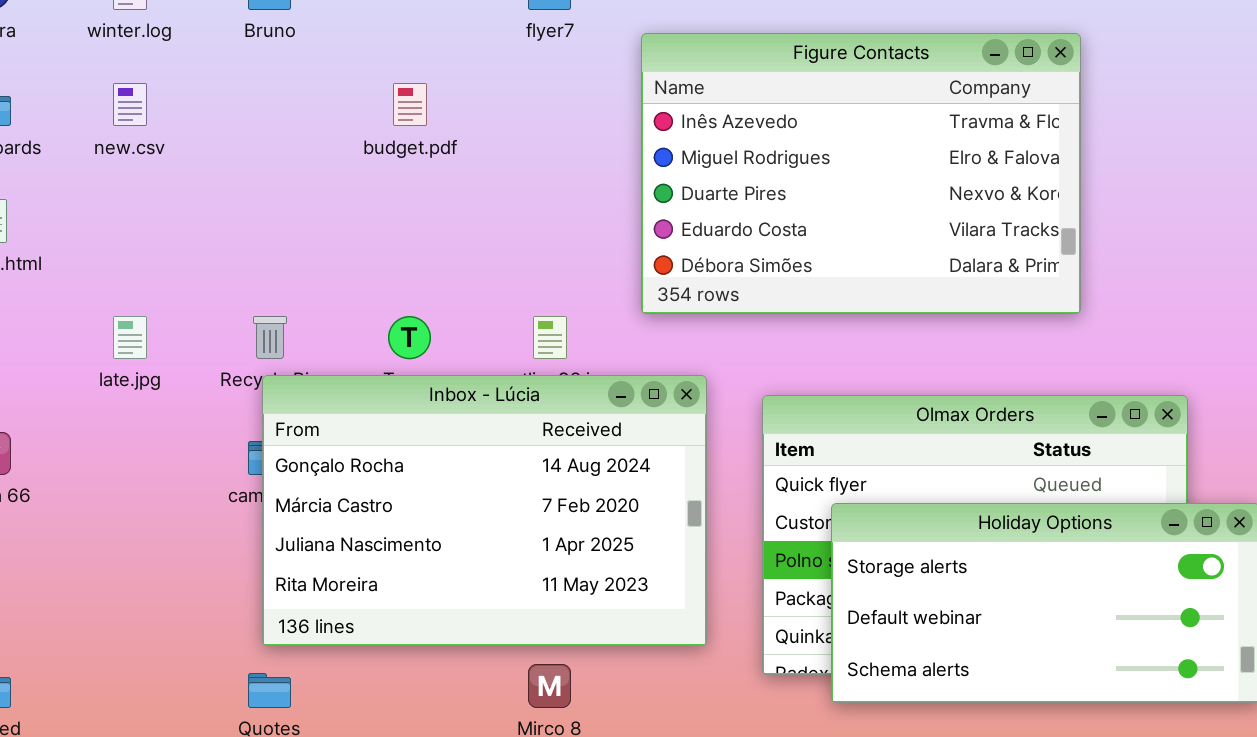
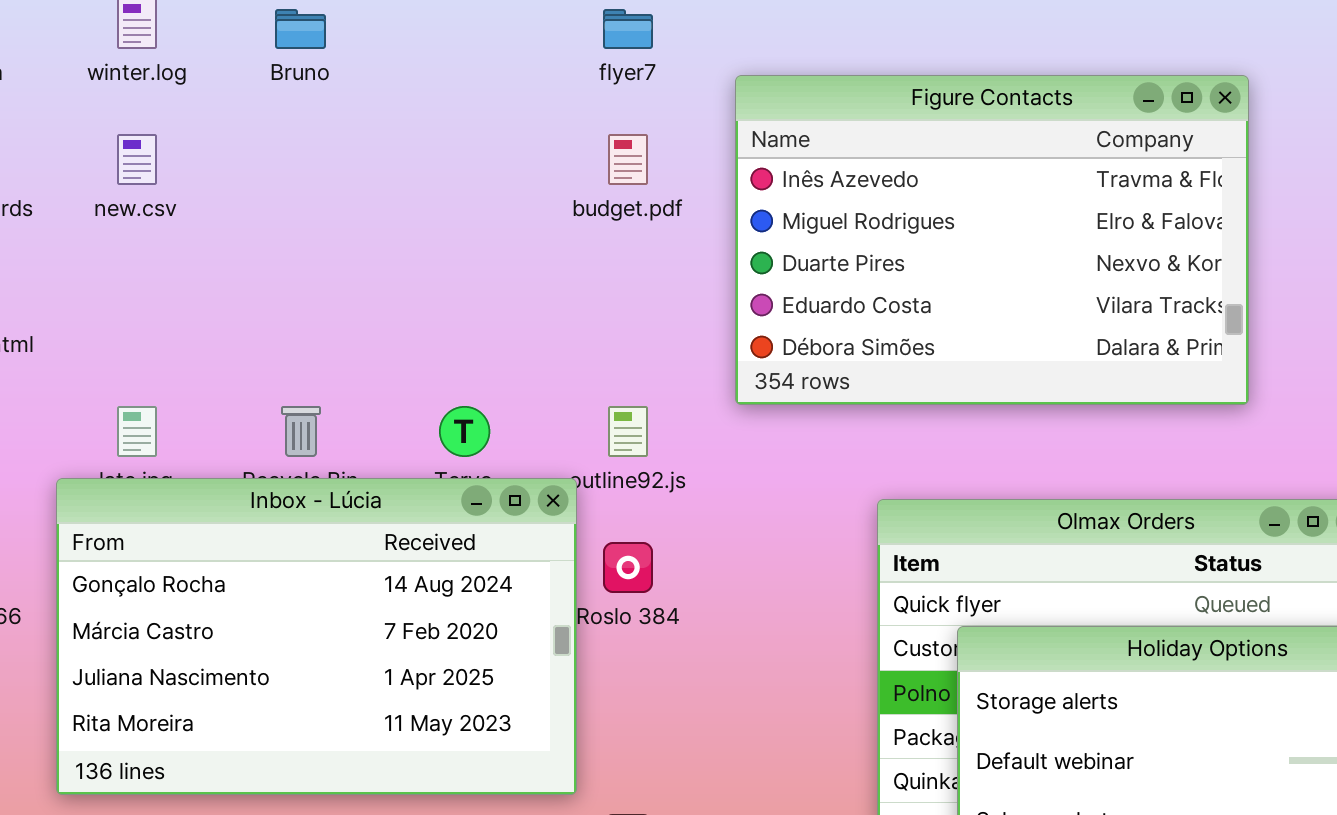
budget.pdf: [393,83,427,126] -> [608,134,648,185], moved
Inbox - Lúcia: [262,375,707,646] -> [56,478,577,795], moved

